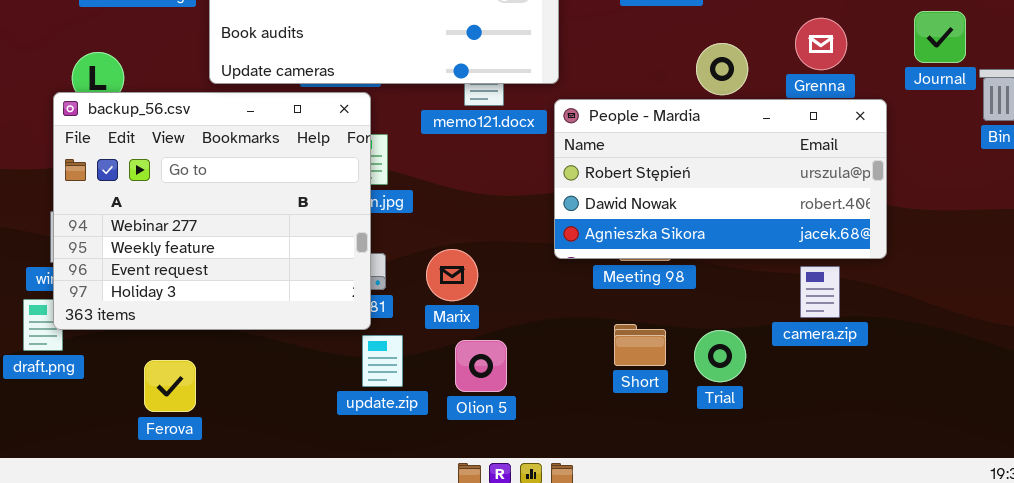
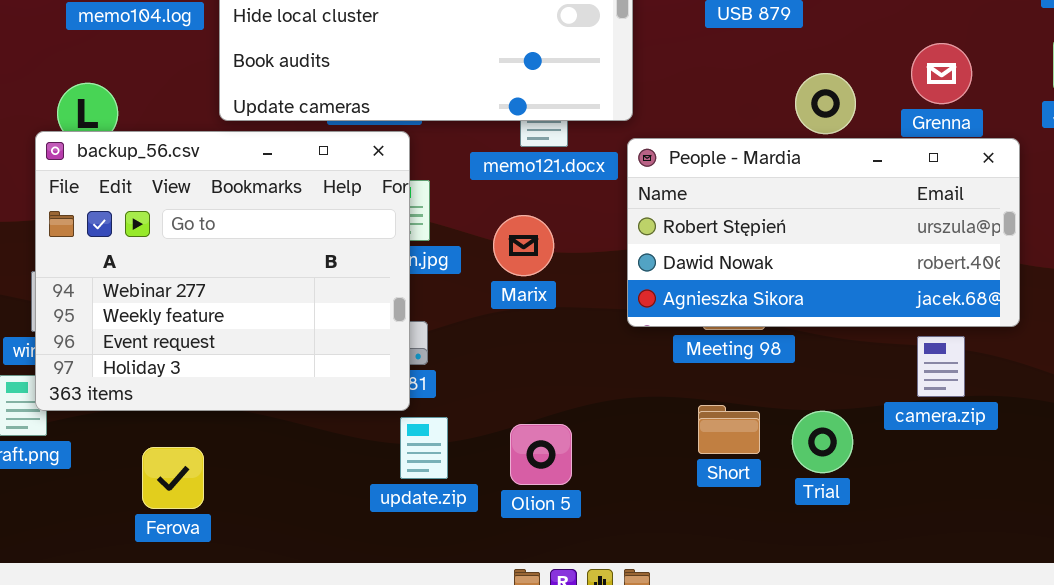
Marix: [426,249,478,301] -> [493,215,554,276], moved

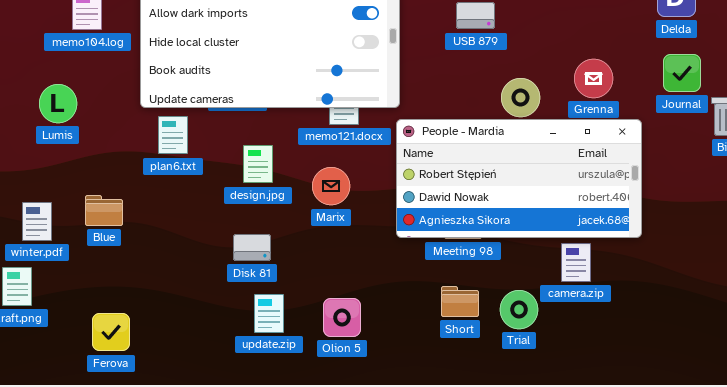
backup_56.csv: [35,131,410,411] -> none, closed
camera.zip: [917,336,965,397] -> [561,243,591,282], moved

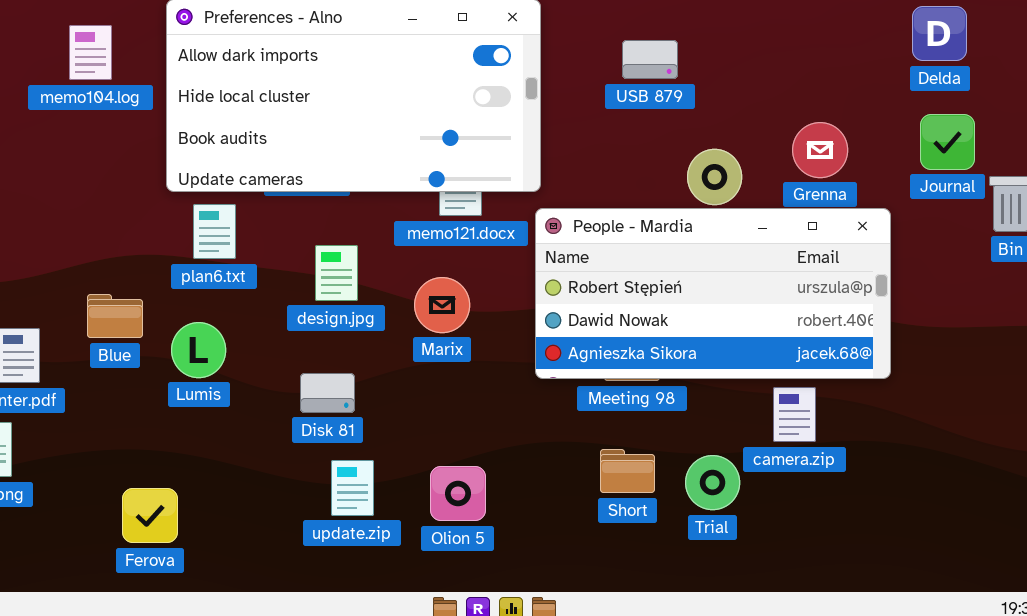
Lumis: [39,84,77,123] -> [171,322,226,378], moved
Blue: [85,195,123,226] -> [87,294,143,338], moved
Ferova: [92,313,130,351] -> [122,488,178,543], moved

